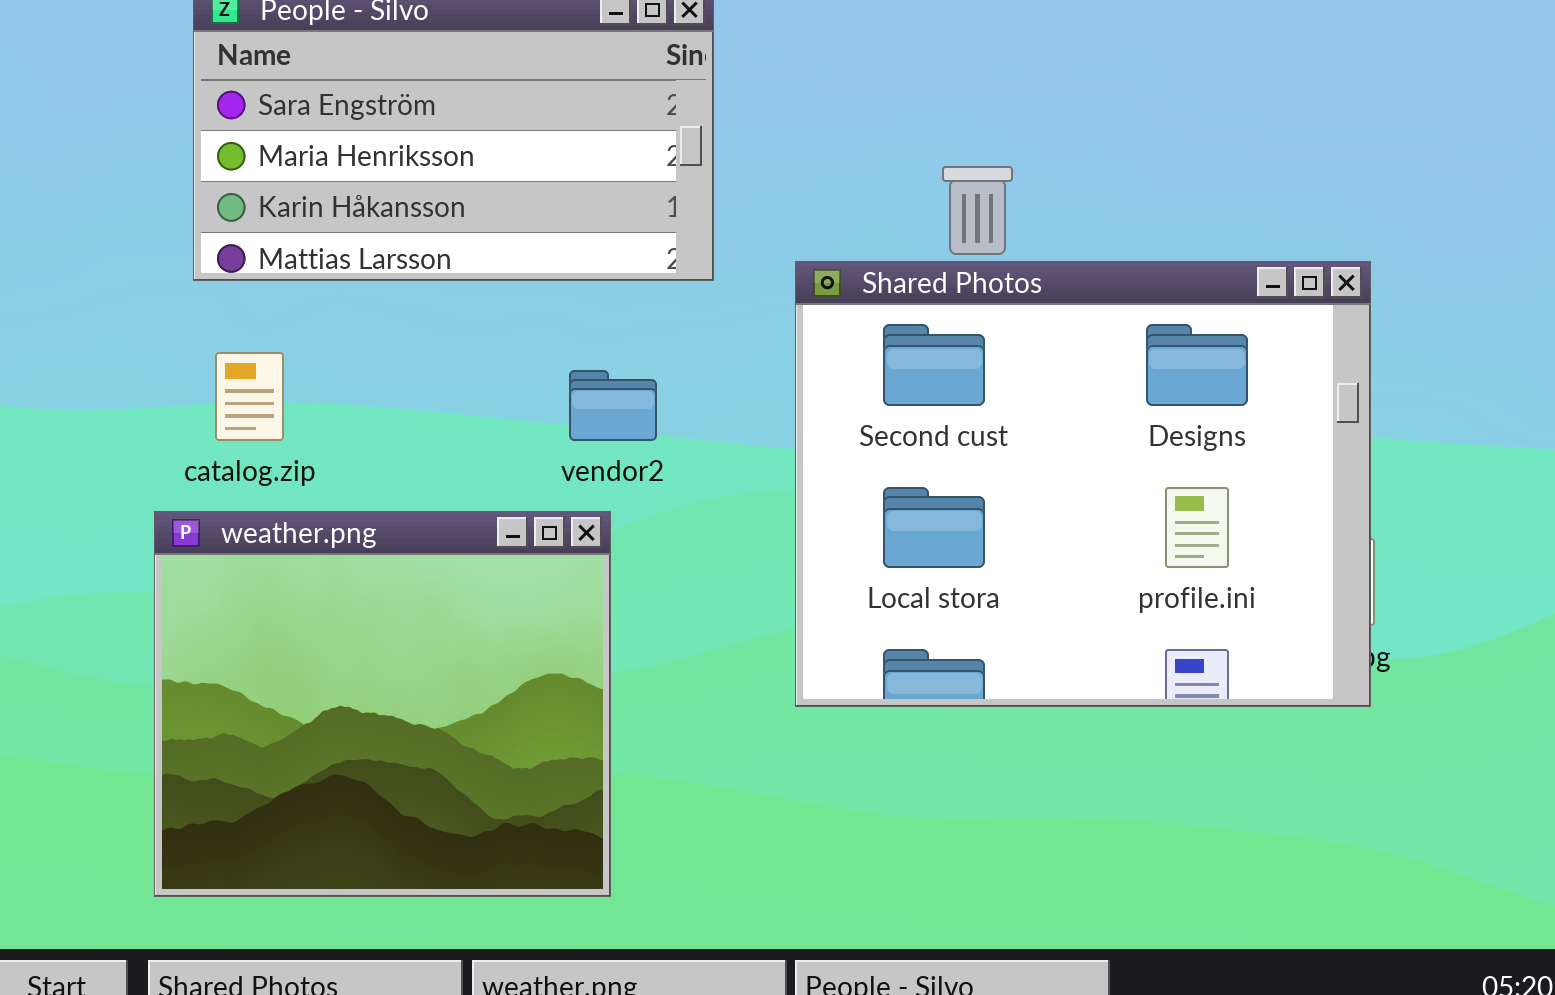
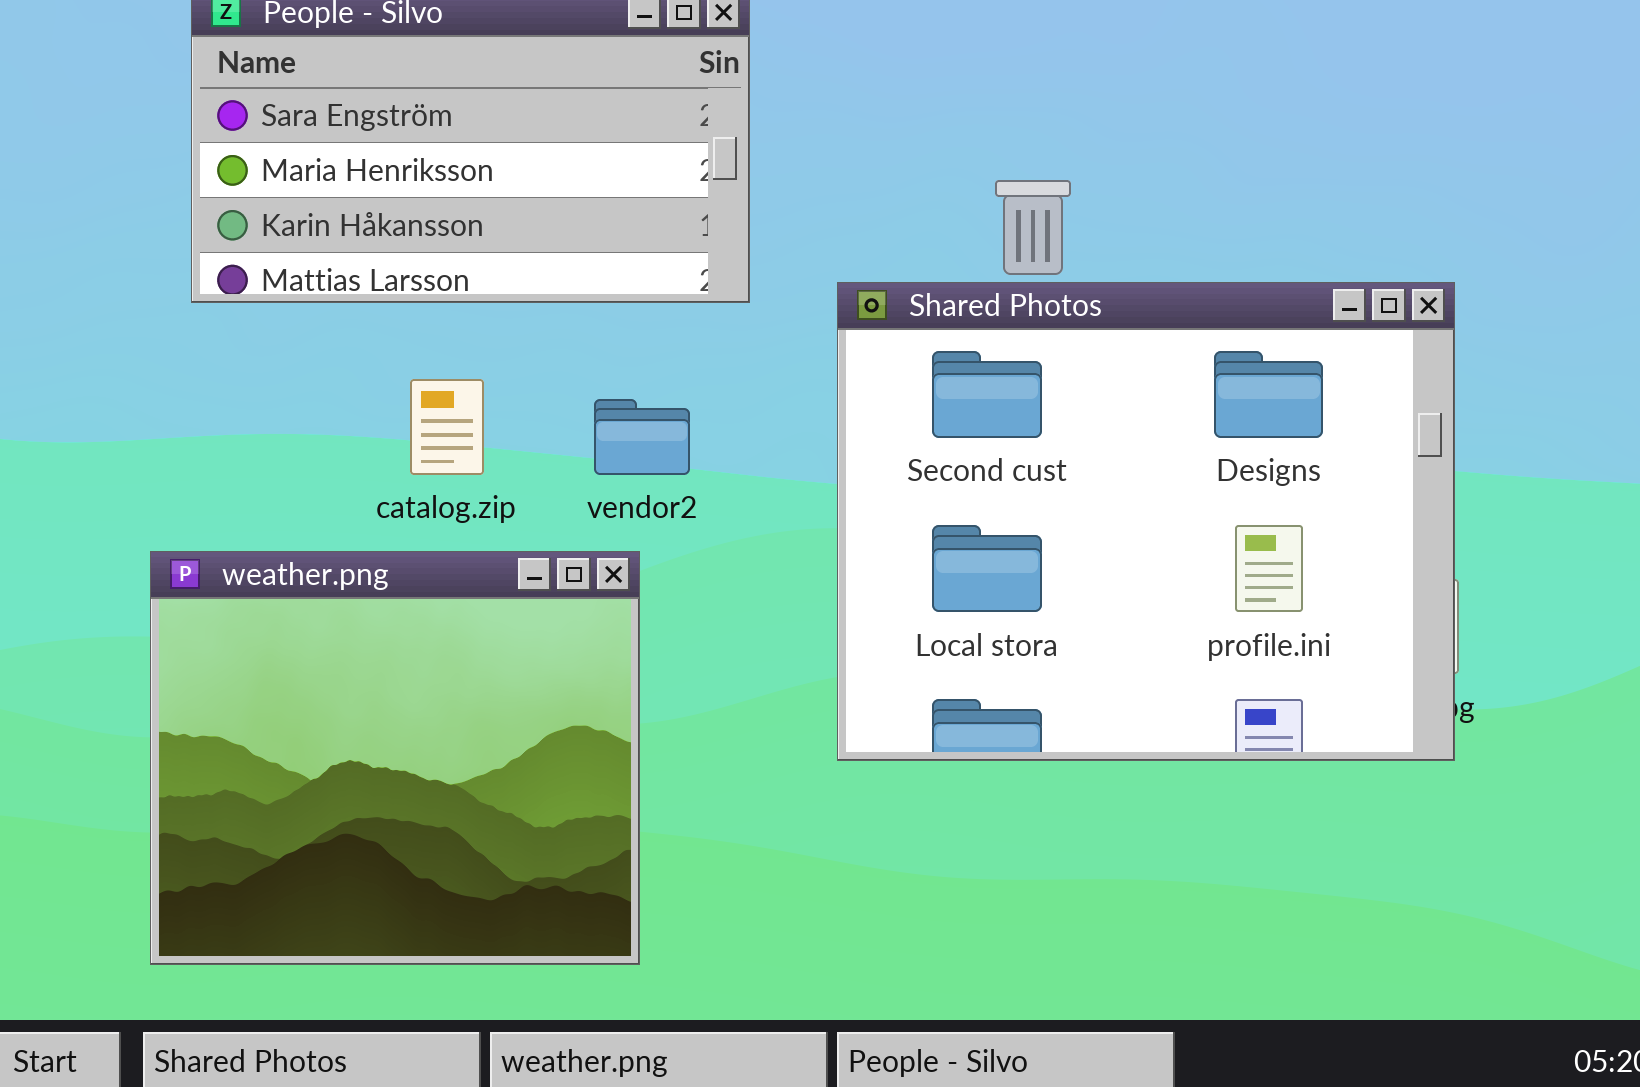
catalog.zip: [215,352,284,441] -> [410,379,484,475], moved

